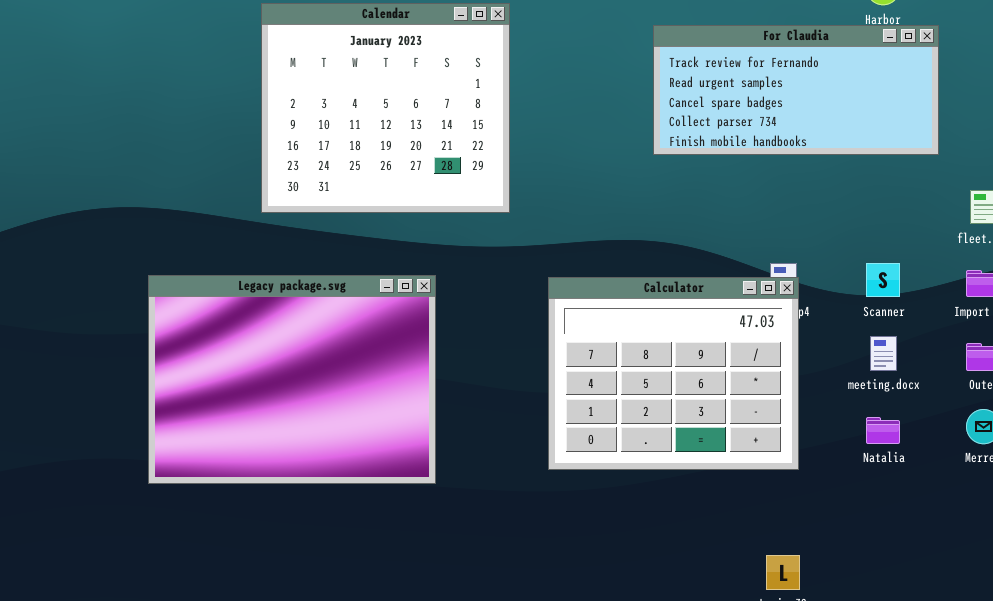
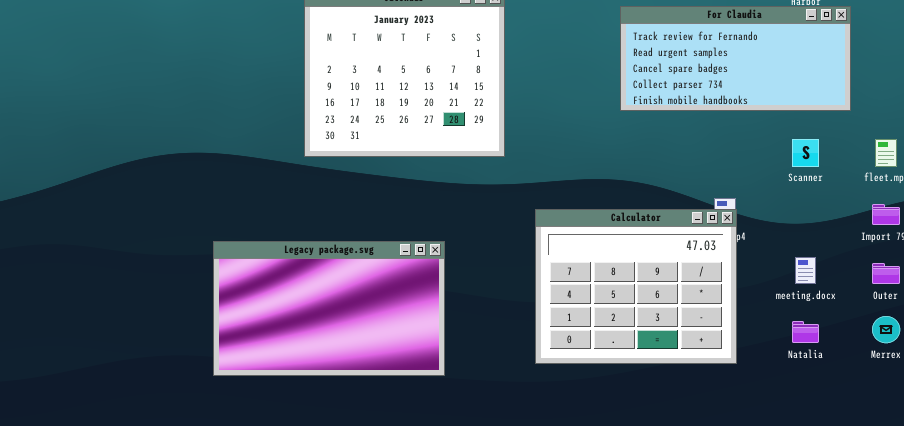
Scanner: [866,263,900,297] -> [792,139,819,167], moved
Legacy package.svg: [148,275,436,484] -> [213,241,445,376], resized

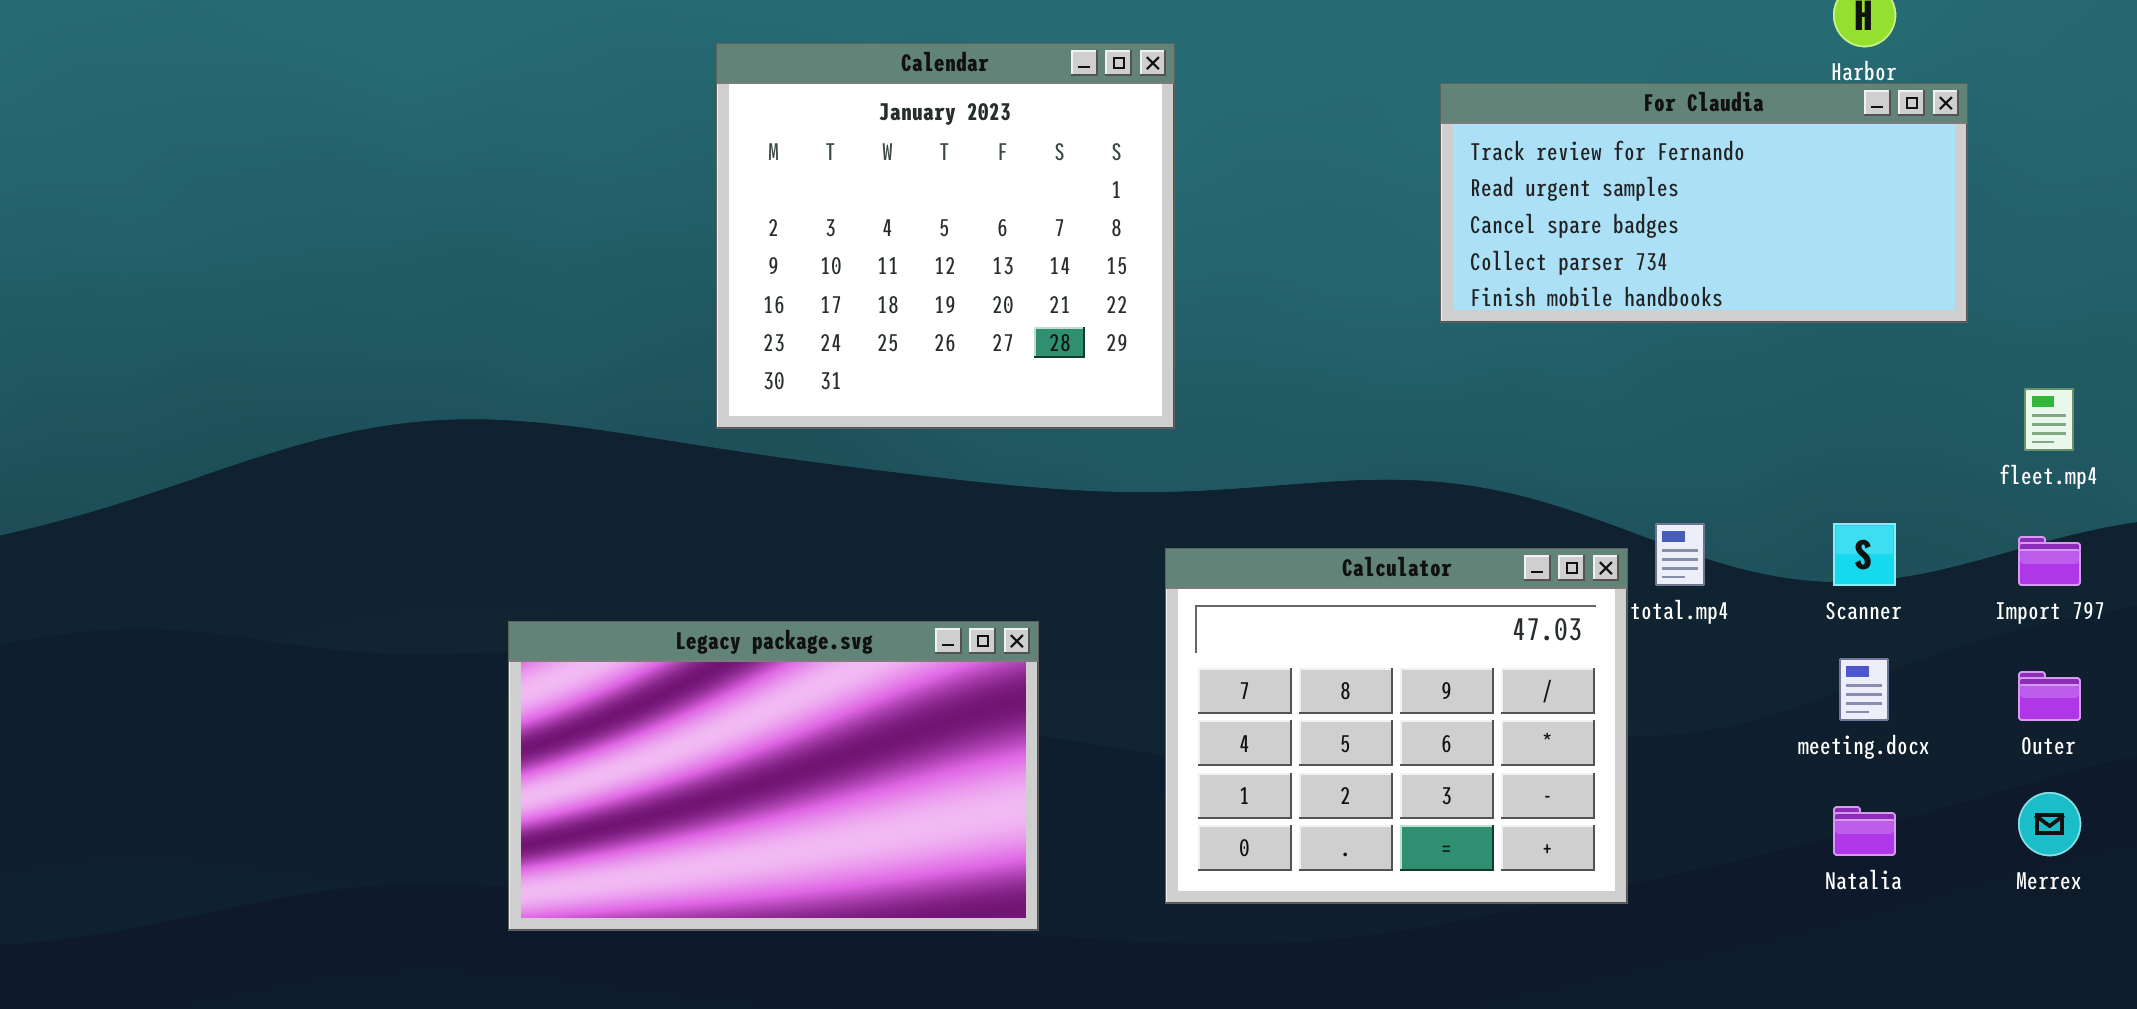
Scanner: [792,139,819,167] -> [1833,523,1896,586], moved
Calculator: [535,209,737,364] -> [1165,548,1628,904], moved

